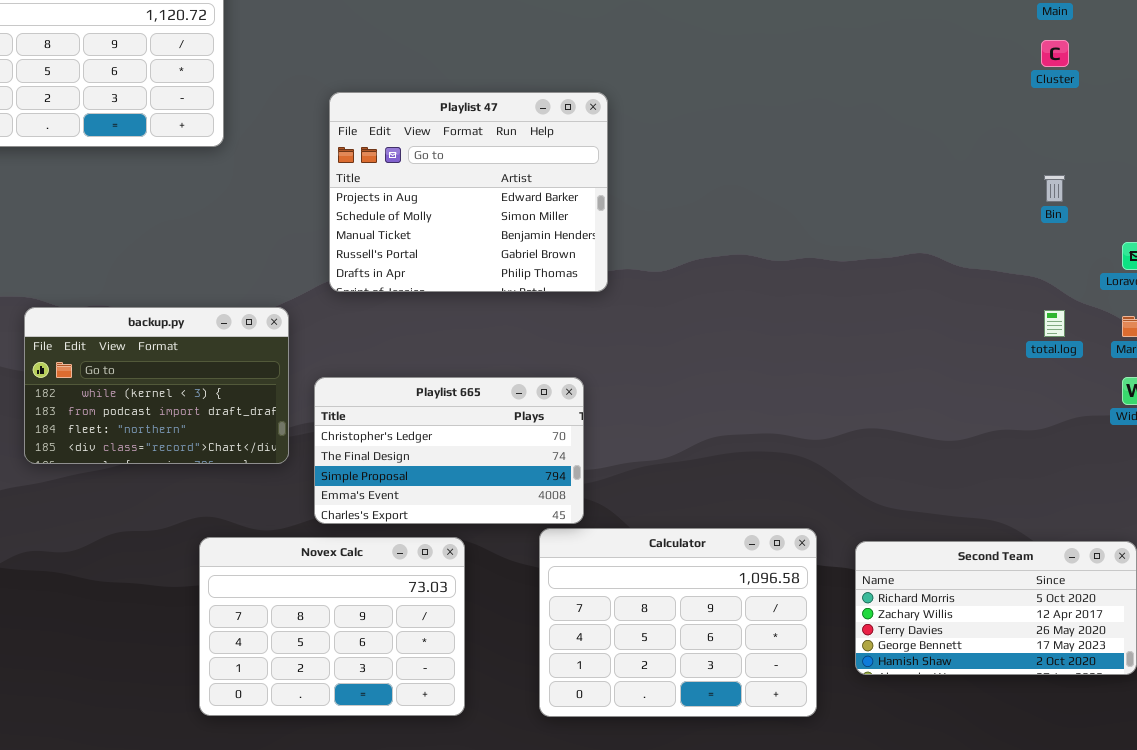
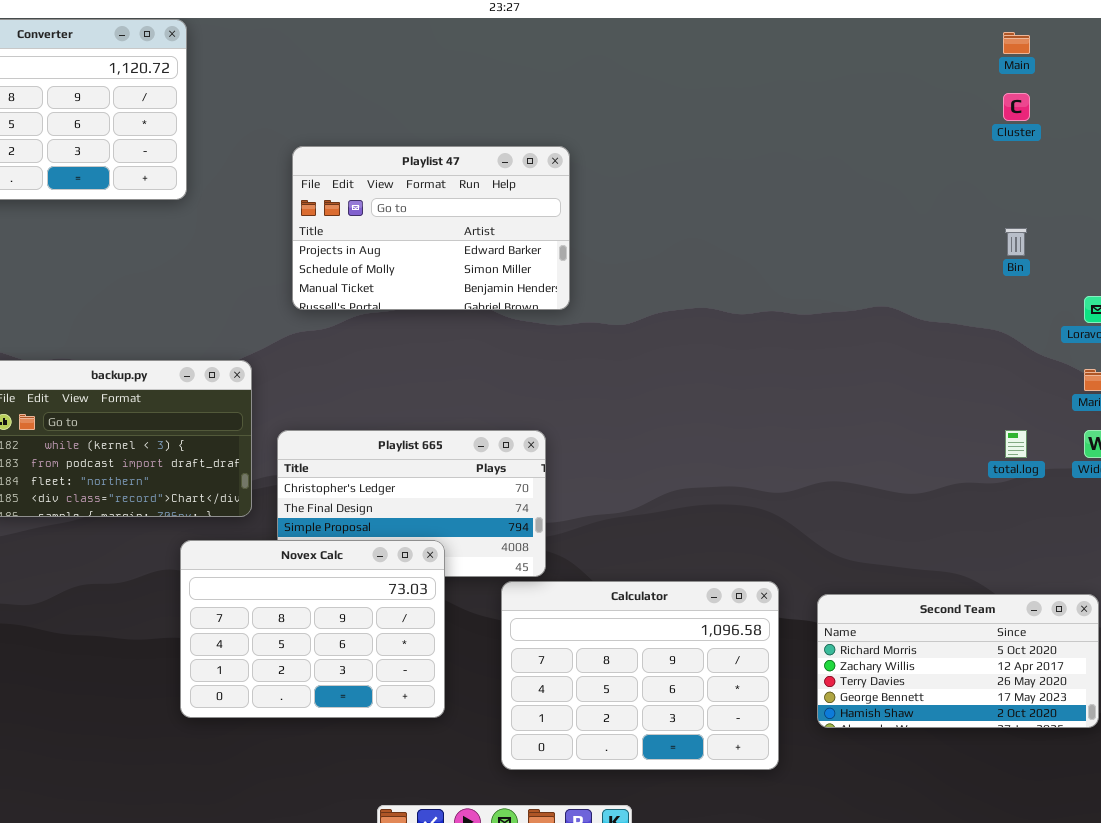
Playlist 47: [329,92,608,292] -> [292,146,570,310], resized
total.log: [1044,310,1065,337] -> [1005,430,1027,458], moved
Novex Calc: [199,537,465,716] -> [180,540,445,718], moved

